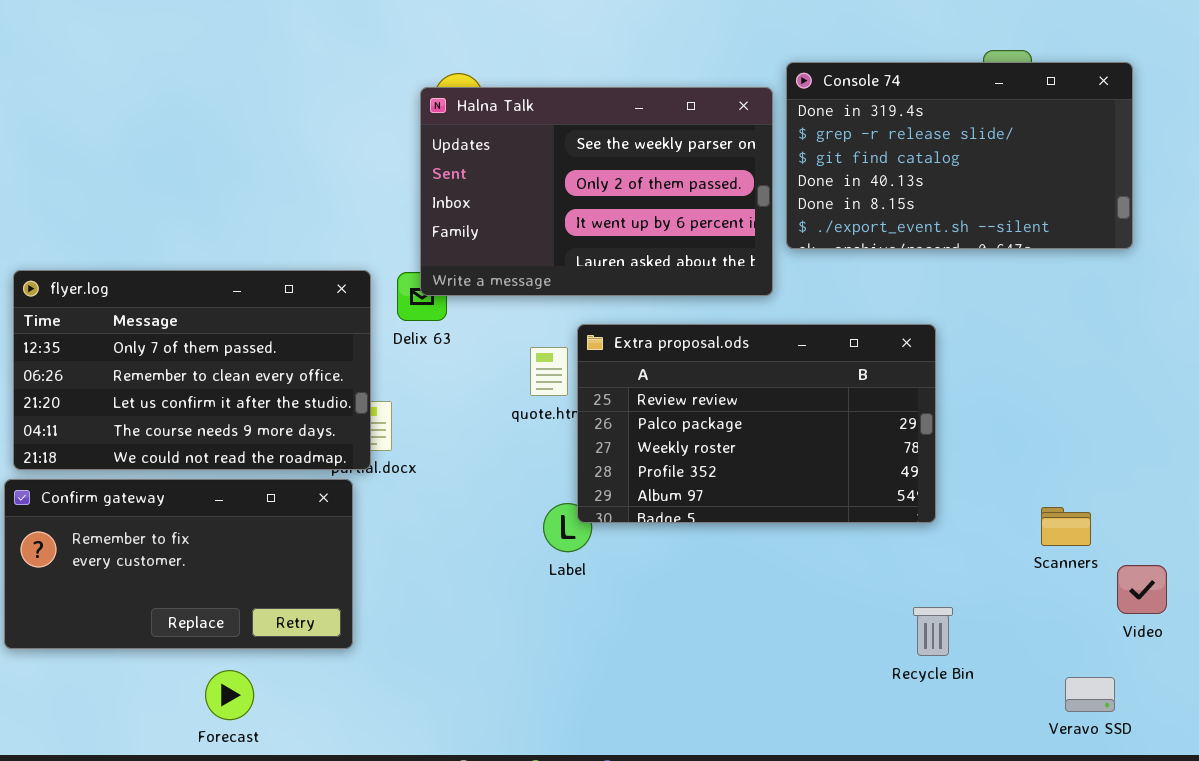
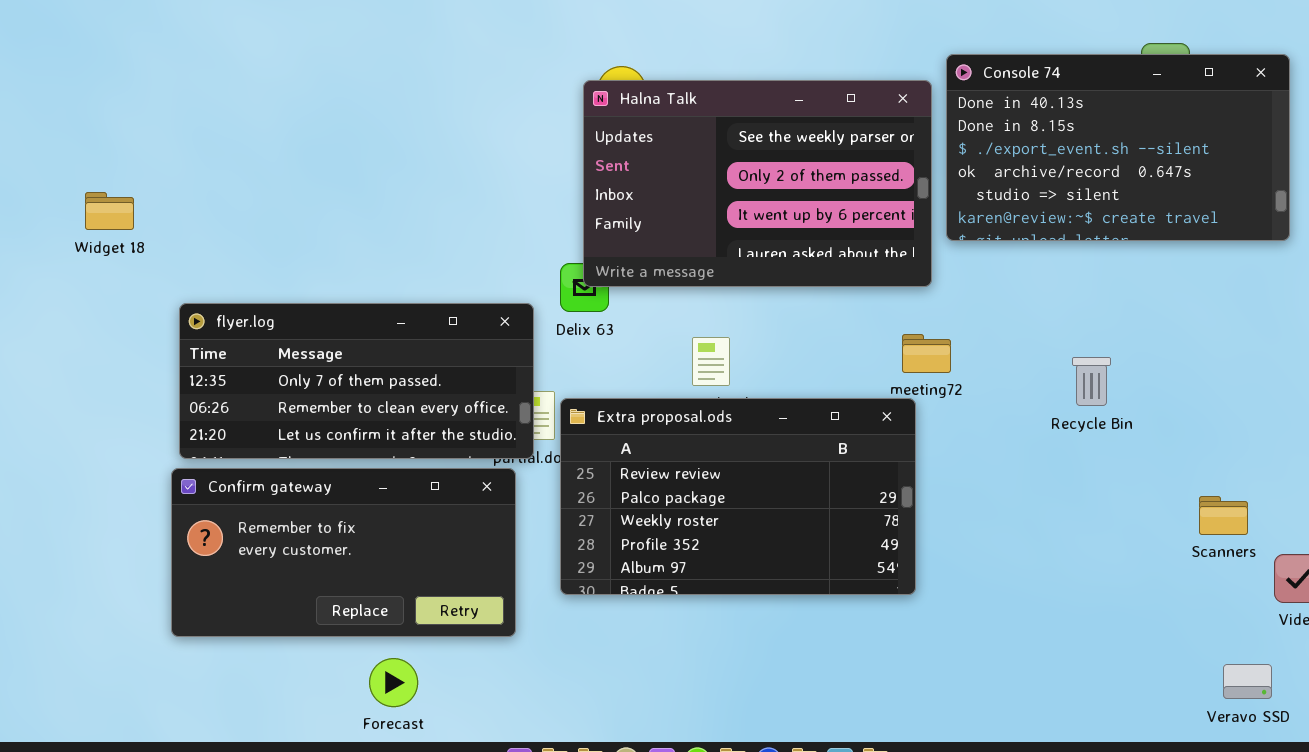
Console 74: [786,62,1133,249] -> [946,54,1290,241], scrolled down 3 rows
flyer.log: [13,270,371,470] -> [179,303,534,459], resized
Extra proposal.ods: [577,324,936,523] -> [560,398,916,595], moved
Recycle Bin: [913,607,953,656] -> [1072,357,1111,406], moved

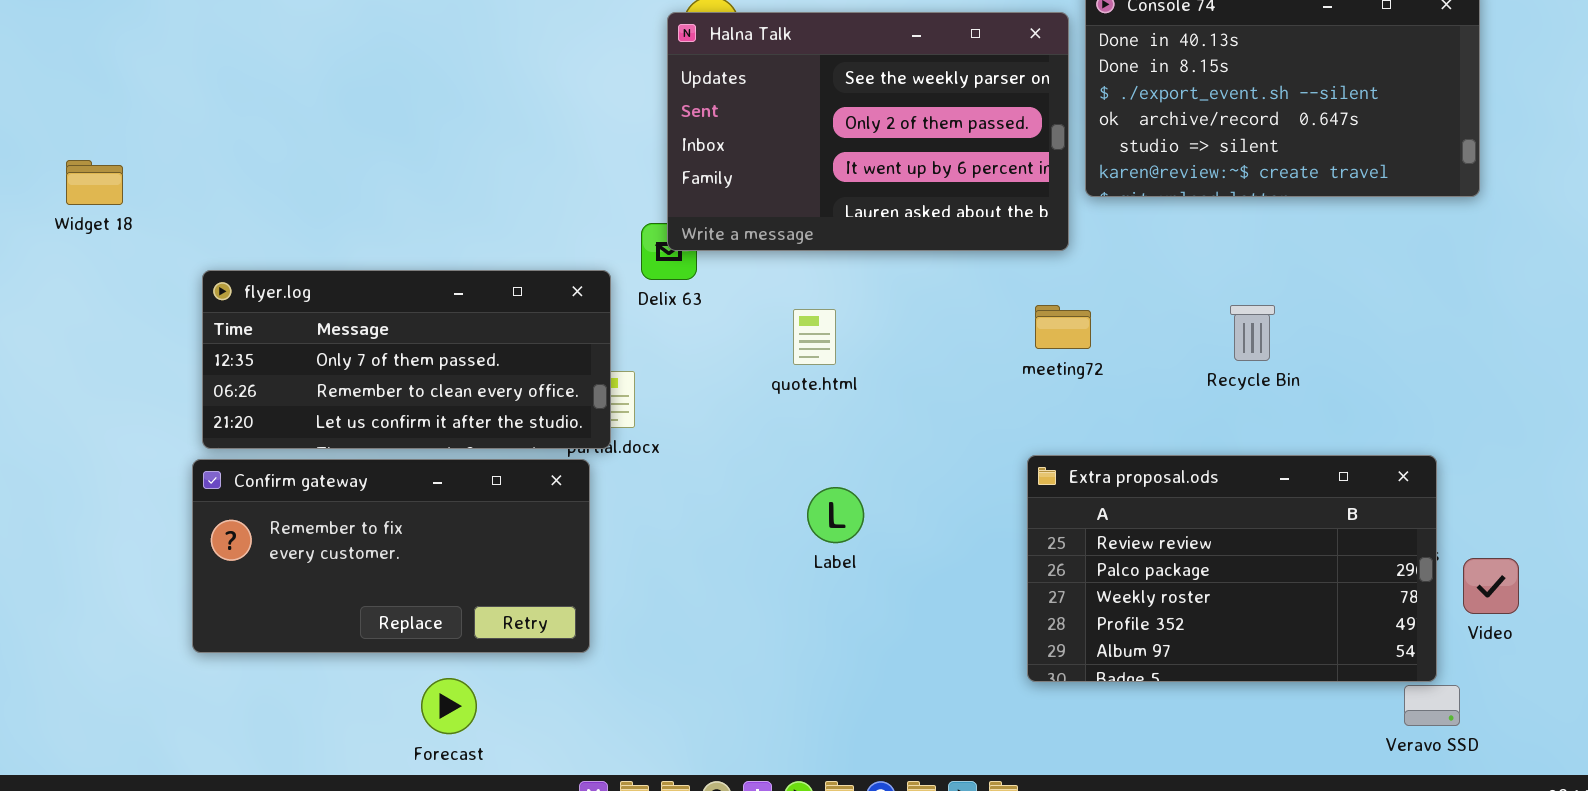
Widget 18: [85,192,134,230] -> [66,160,123,205], moved
Recycle Bin: [1072,357,1111,406] -> [1230,305,1275,361], moved
Extra proposal.ods: [560,398,916,595] -> [1027,455,1437,682], moved

